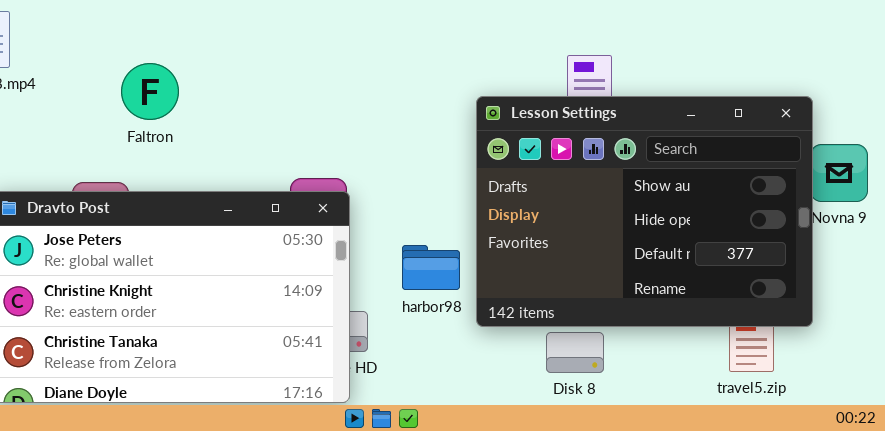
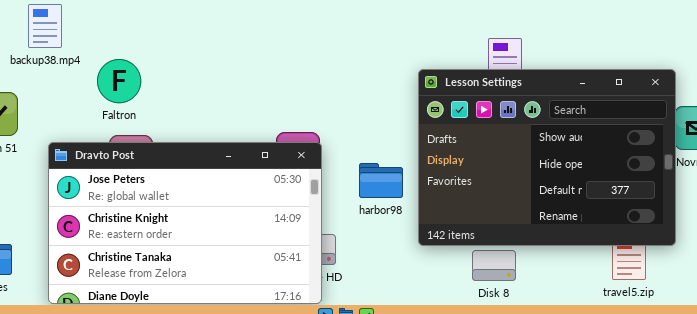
Faltron: [121,63,179,120] -> [97,59,141,103], moved
harbor98: [402,245,460,290] -> [359,163,403,198], moved

